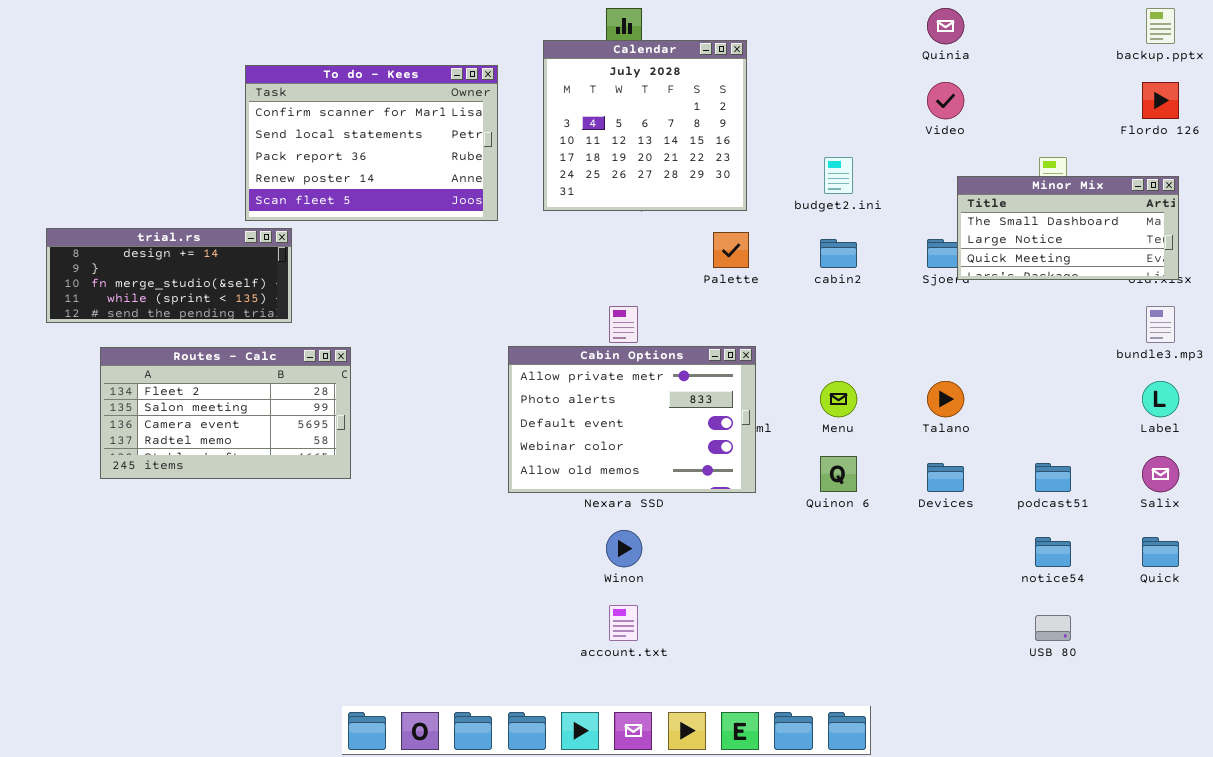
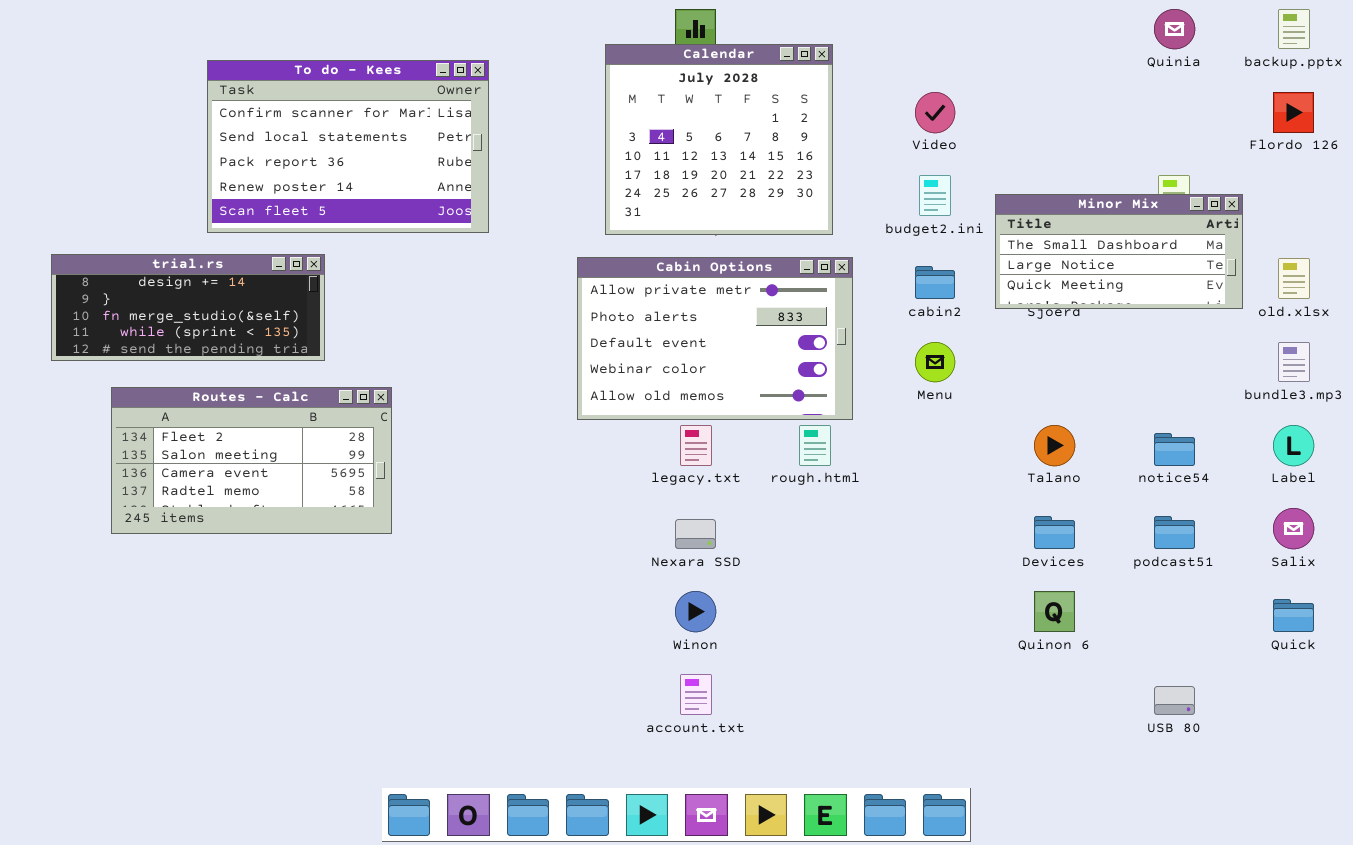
Quinia: [927,8,964,44] -> [1154,9,1195,49], moved
To do - Kees: [245,65,498,221] -> [207,60,489,233], moved
Video: [927,82,964,119] -> [915,92,955,133], moved
Minor Mix: [957,176,1179,280] -> [995,194,1243,309], moved
Cabin Options: [508,346,756,493] -> [577,257,853,420], moved
Menu: [820,381,857,417] -> [915,342,955,382], moved
Quinon 6: [820,456,857,492] -> [1034,591,1075,632], moved
notice54: [1035,537,1071,567] -> [1154,433,1195,466], moved

